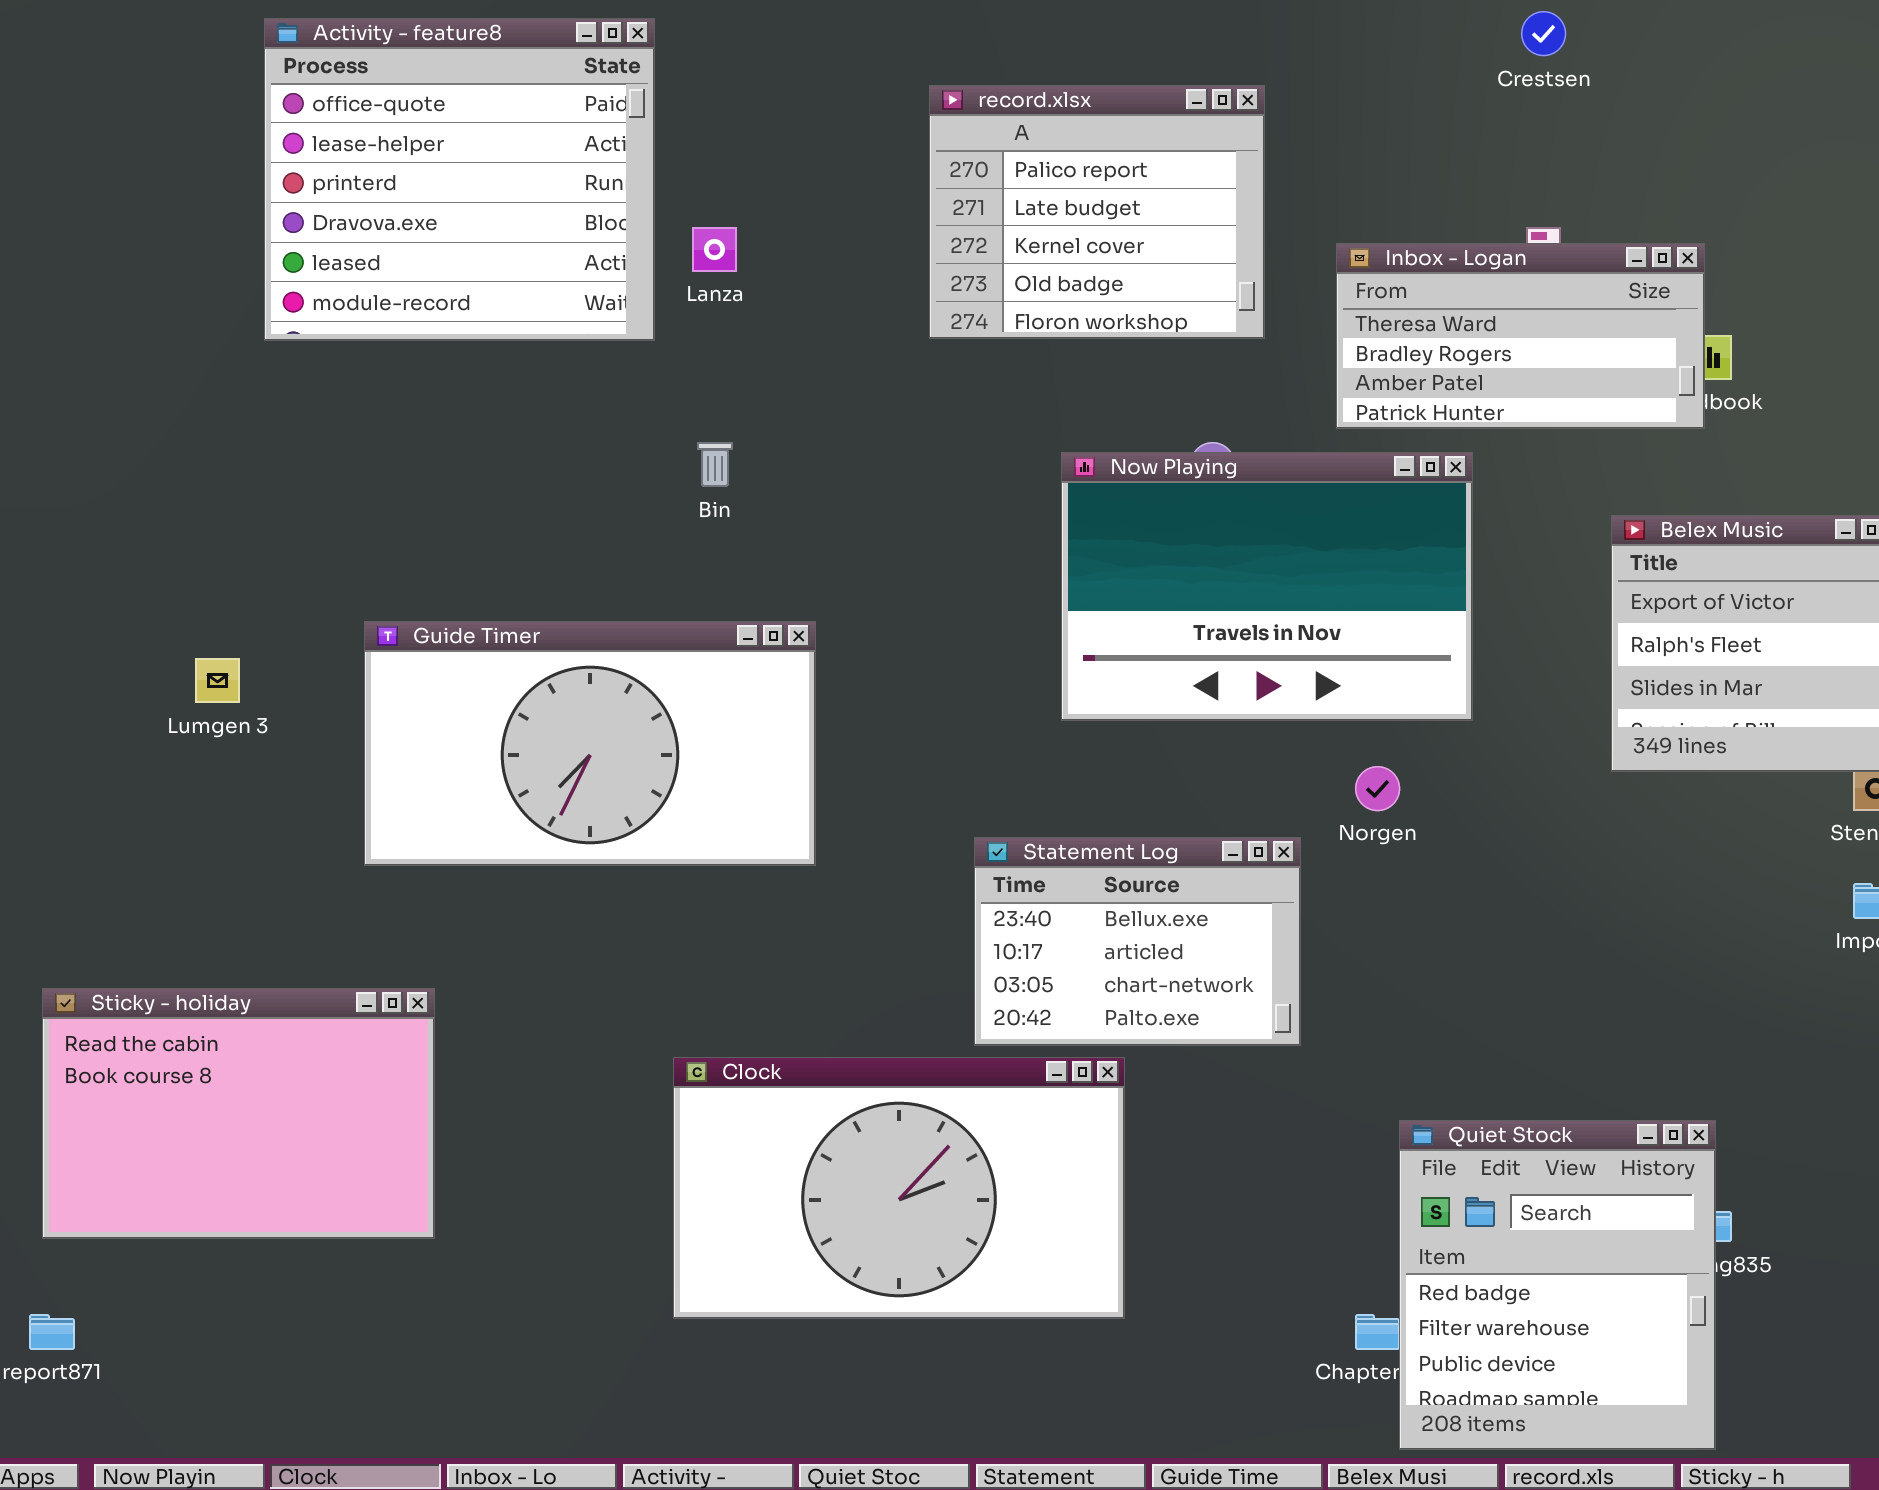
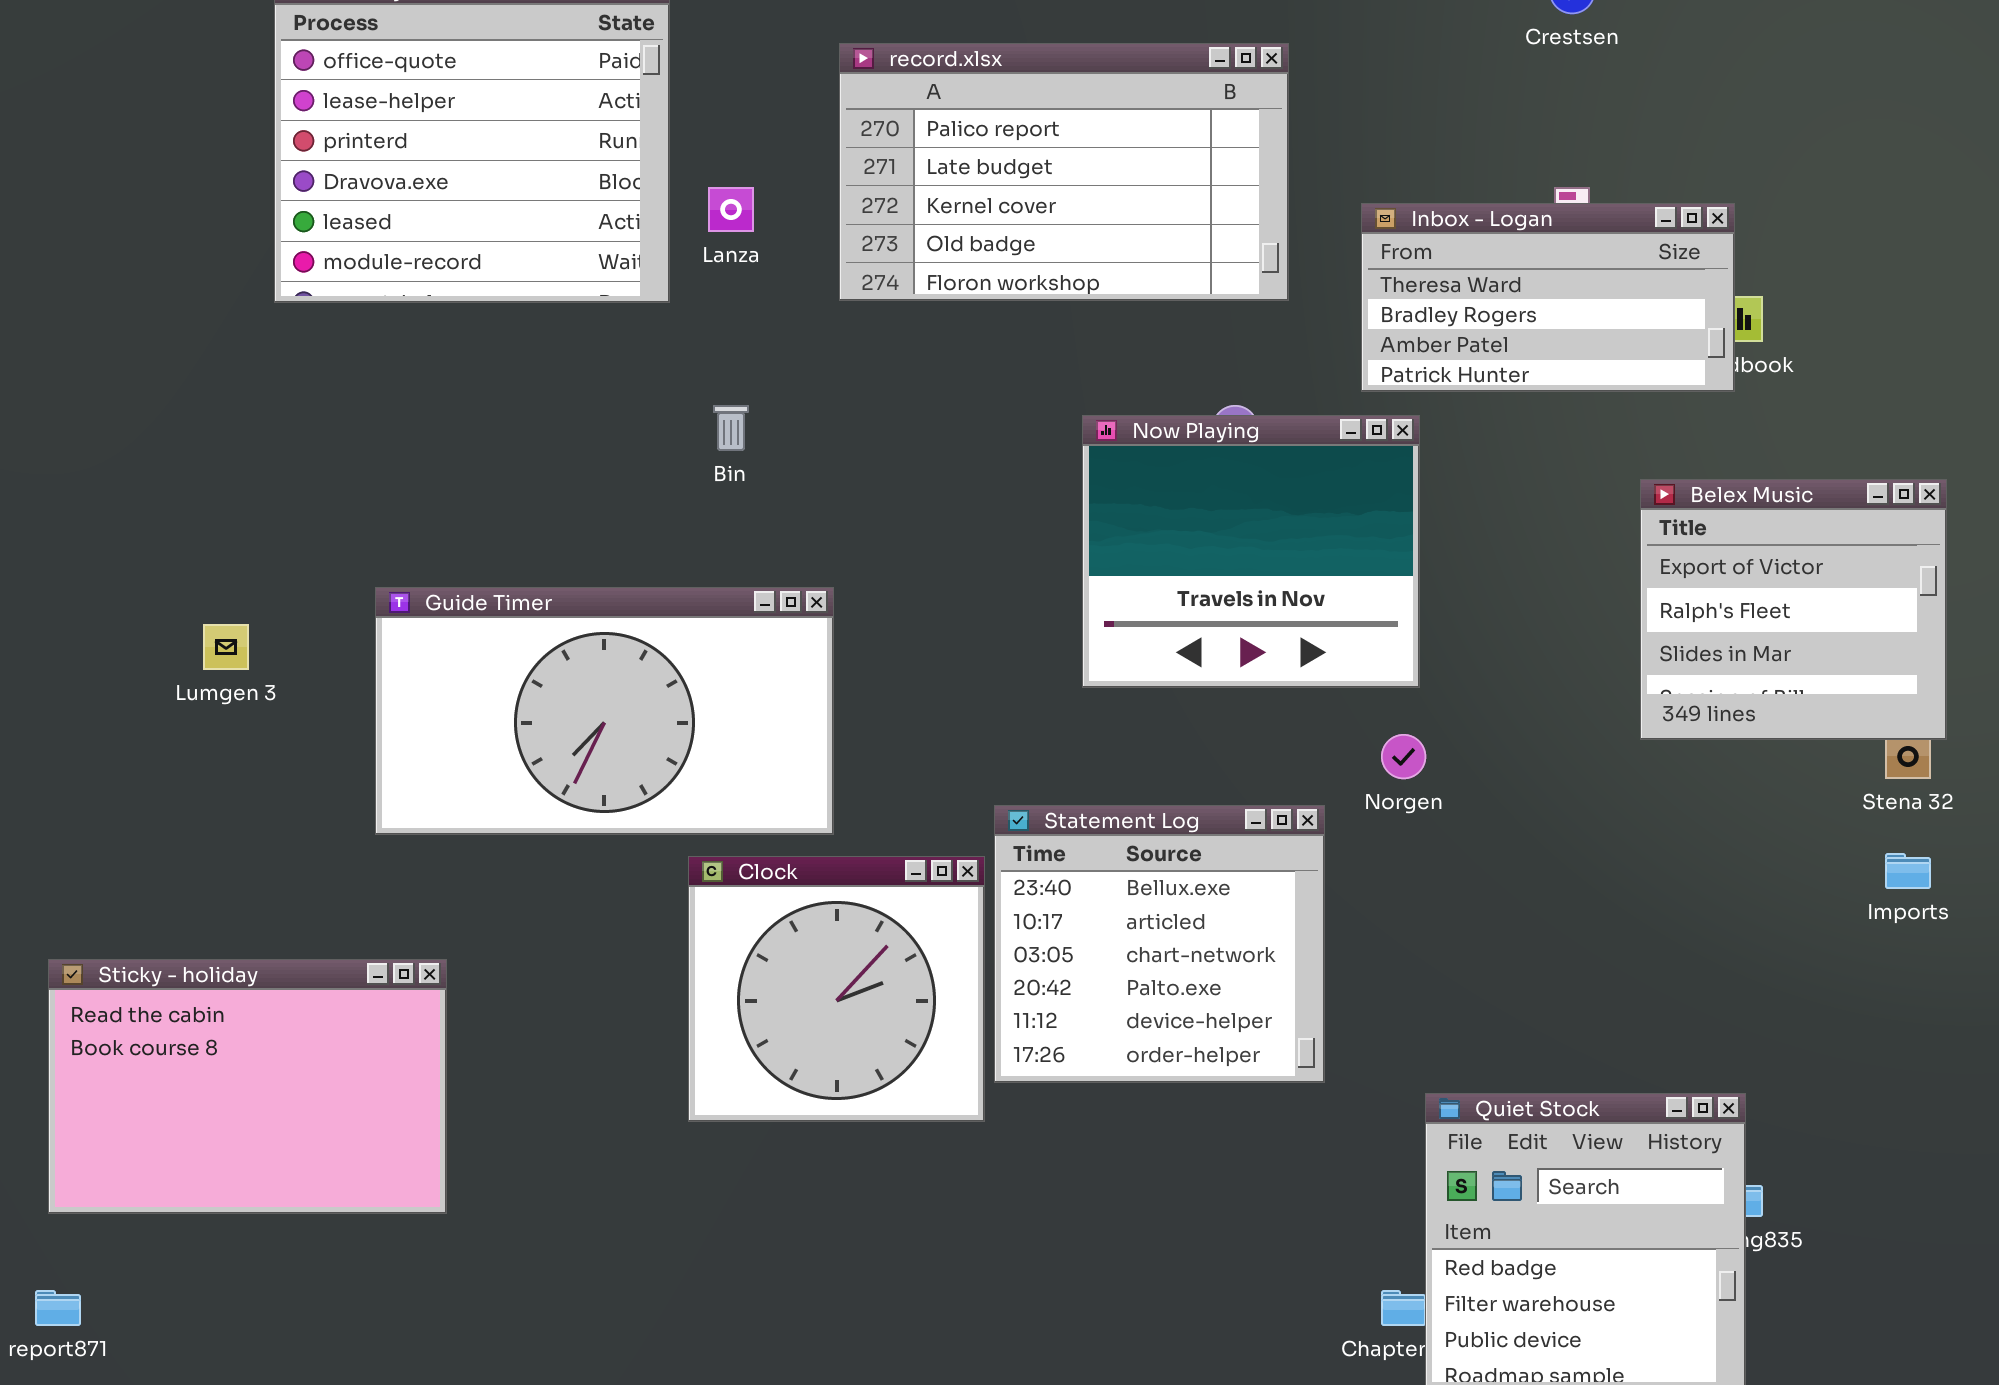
record.xlsx: [929,85,1265,339] -> [839,43,1289,301], resized
Now Playing: [1061,452,1473,721] -> [1082,415,1420,688], resized
Statement Log: [974,837,1301,1046] -> [994,805,1325,1083], resized
Clock: [673,1057,1125,1319] -> [688,856,985,1122], moved, resized

